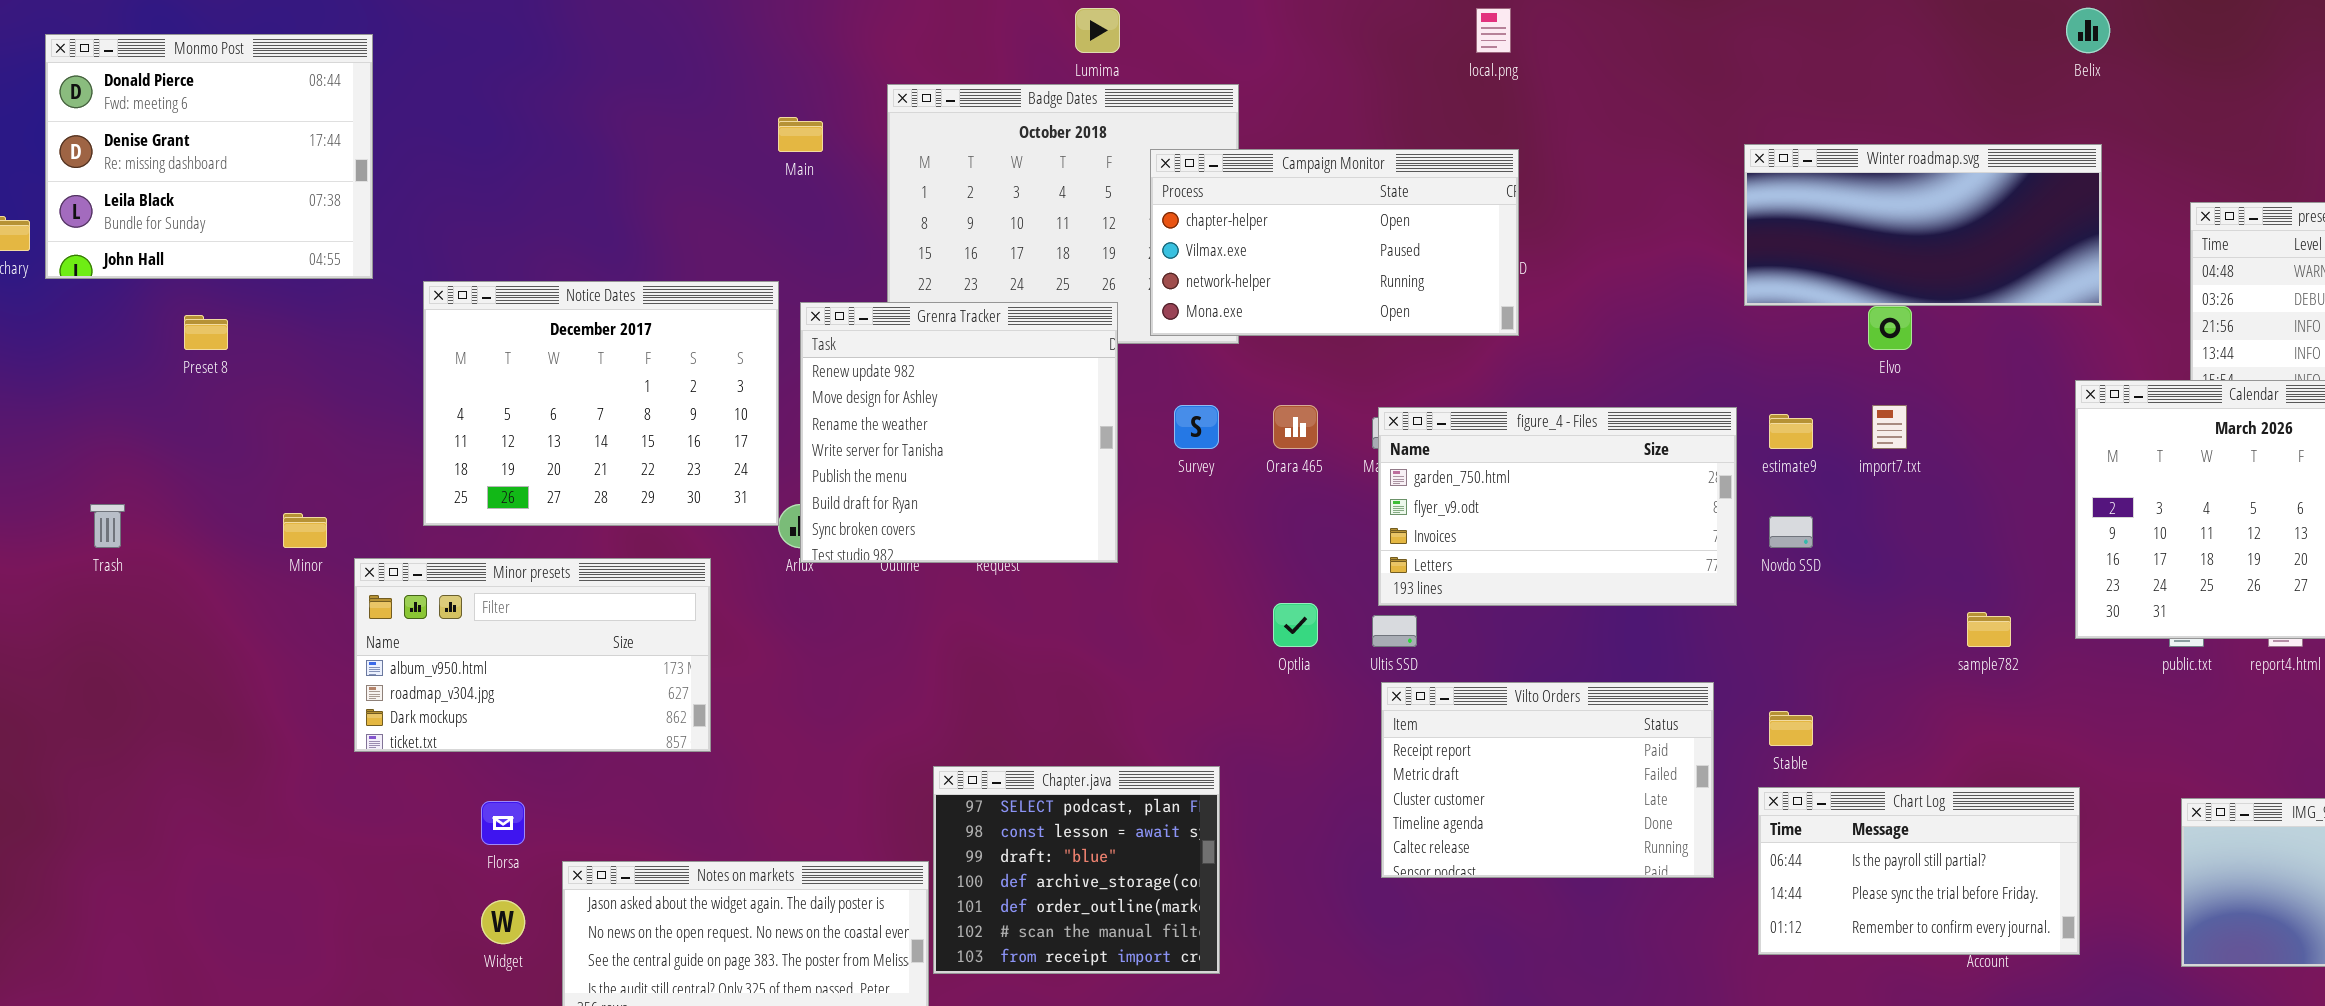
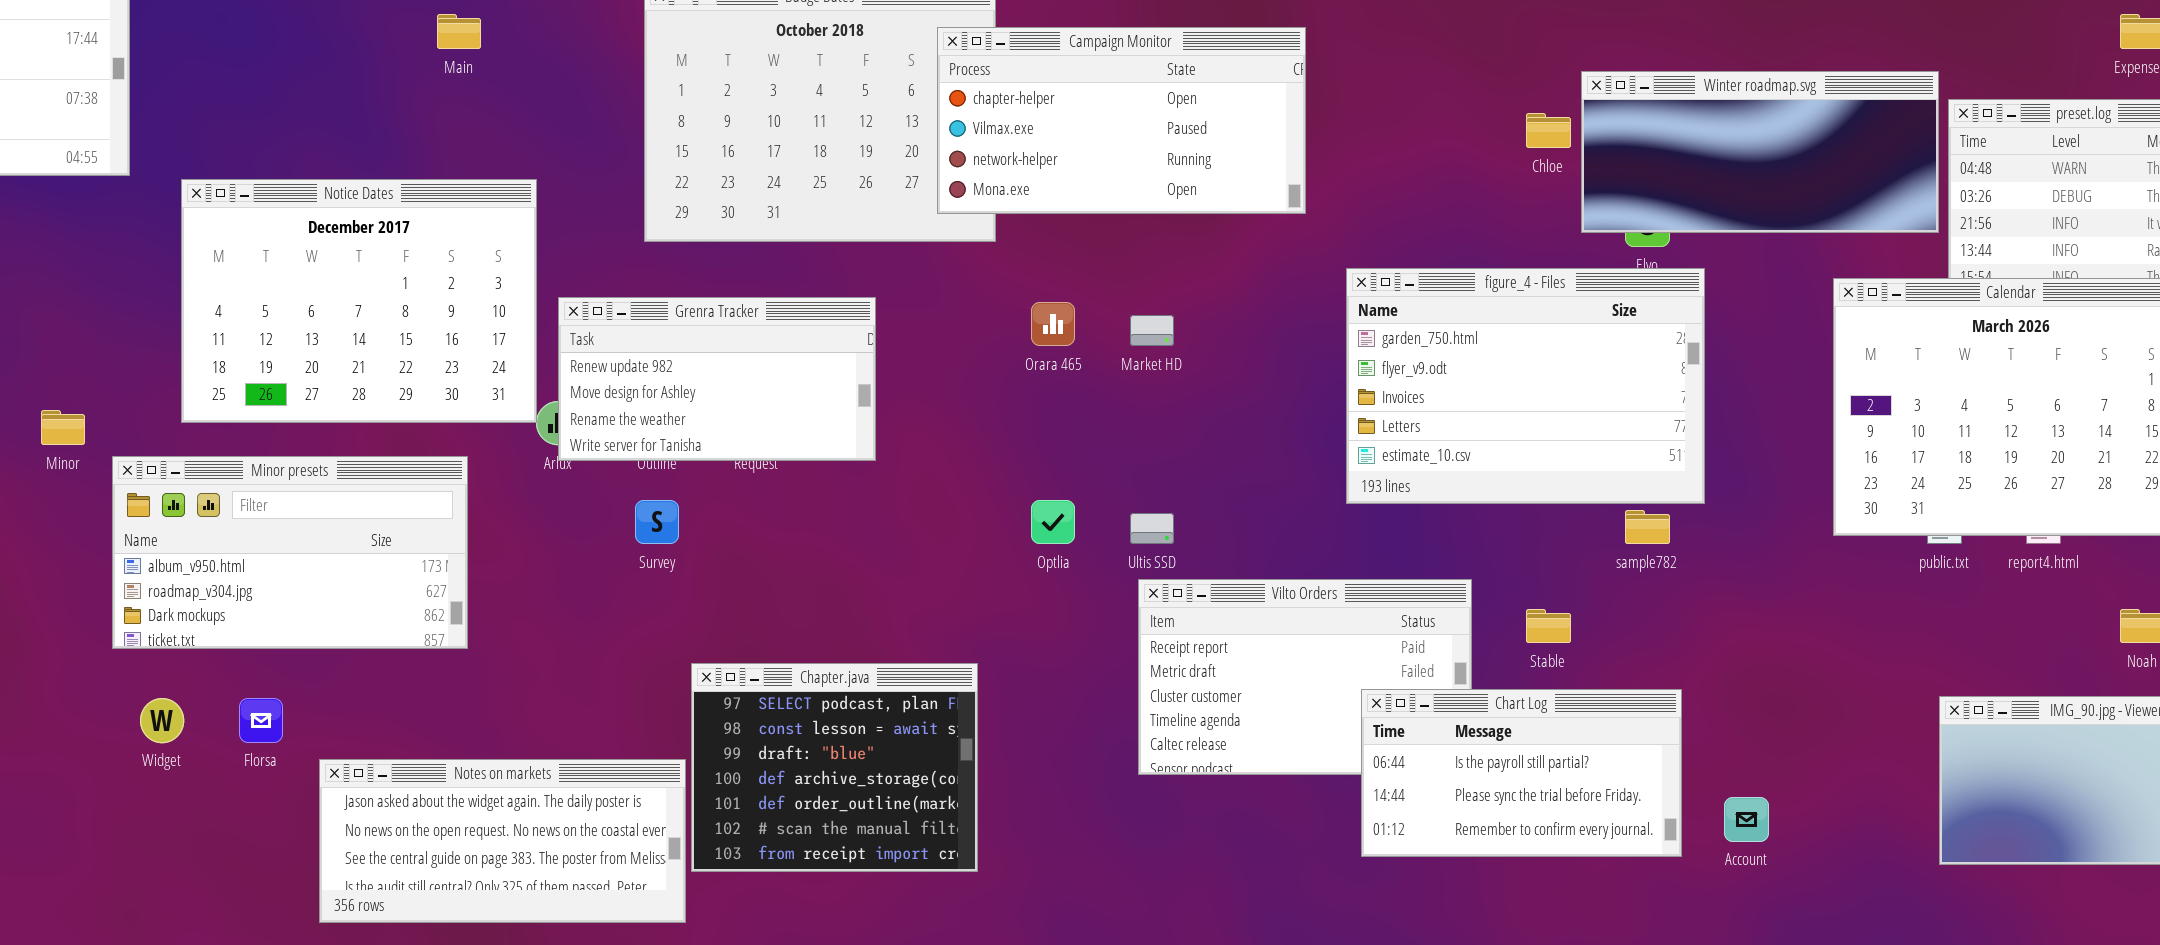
Main: [778,117,823,152] -> [437,14,481,49], moved
Winter roadmap.svg: [1744,144,2102,306] -> [1581,71,1939,233], moved
Campaign Monitor: [1150,149,1519,336] -> [937,27,1306,214], moved
Grenra Tracker: [800,302,1118,563] -> [558,297,876,461], resized
Survey: [1174,405,1219,449] -> [635,500,679,544], moved
figure_4 - Files: [1378,407,1737,606] -> [1346,268,1705,504], moved, resized
sample782: [1967,612,2011,647] -> [1625,510,1670,544], moved
Chart Log: [1758,787,2080,955] -> [1361,689,1682,857], moved
Widget: [481,900,525,944] -> [140,698,184,743], moved

